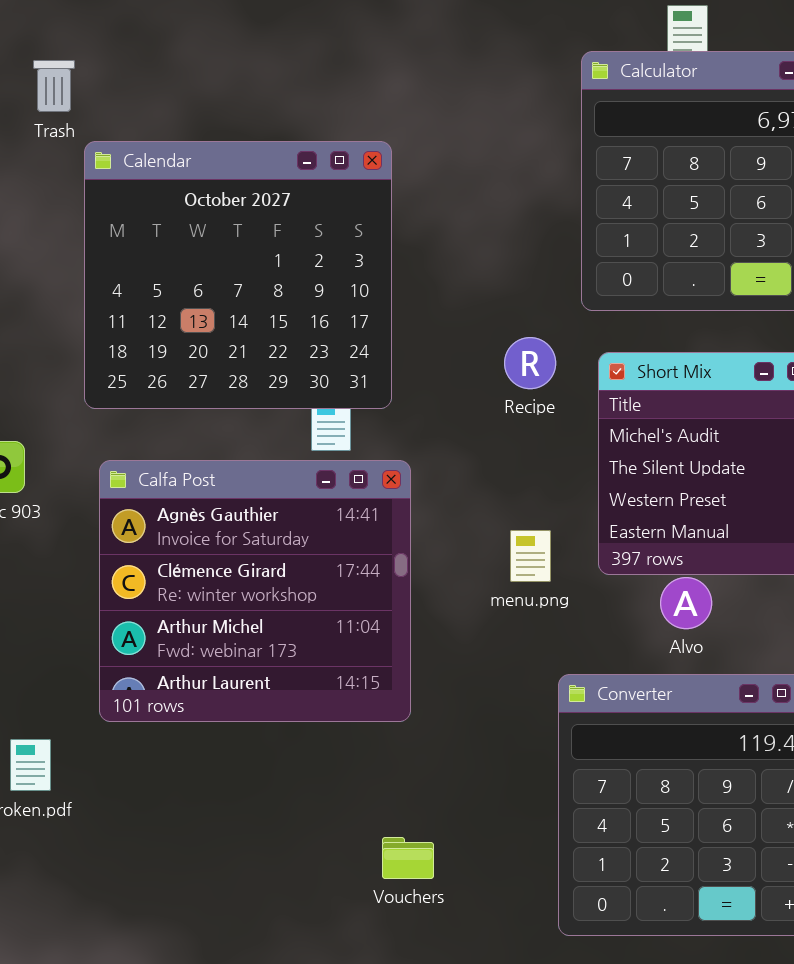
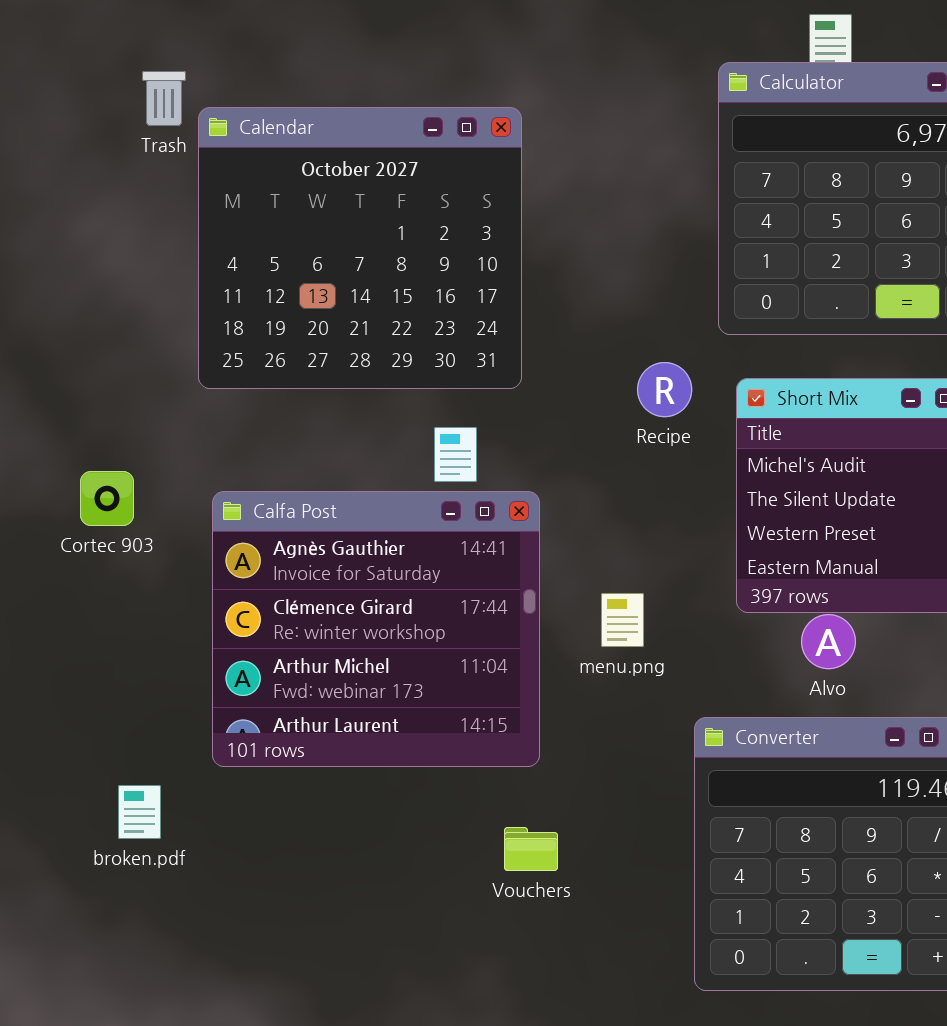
Calendar: [84,141,392,409] -> [198,107,522,389], moved
menu.png: [510,530,551,582] -> [601,593,644,647], moved
Vouchers: [382,837,434,879] -> [504,827,558,871], moved

